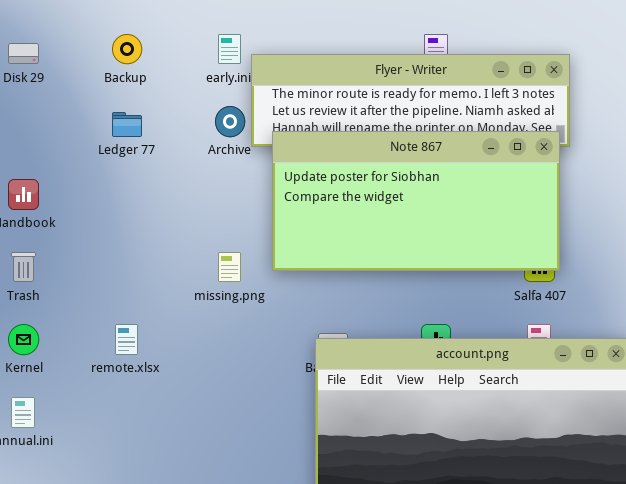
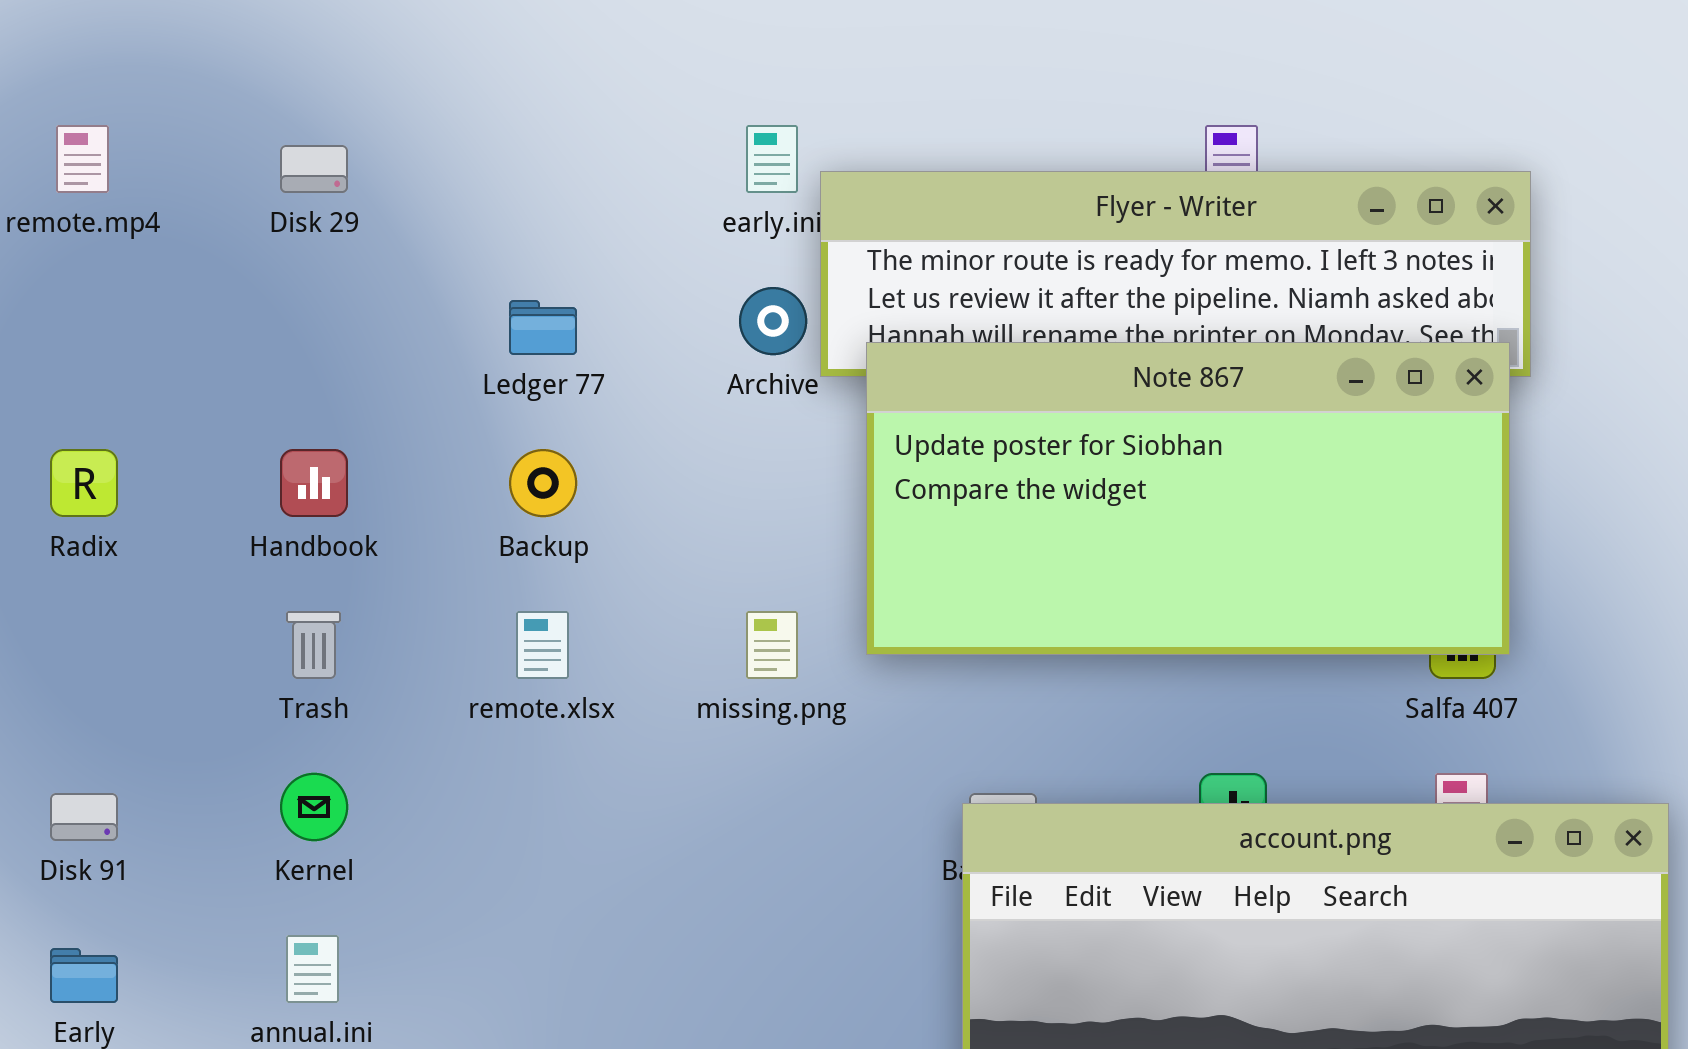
Backup: [112,34,142,64] -> [509,449,577,517], moved
remote.xlsx: [115,324,138,355] -> [516,611,569,679], moved

